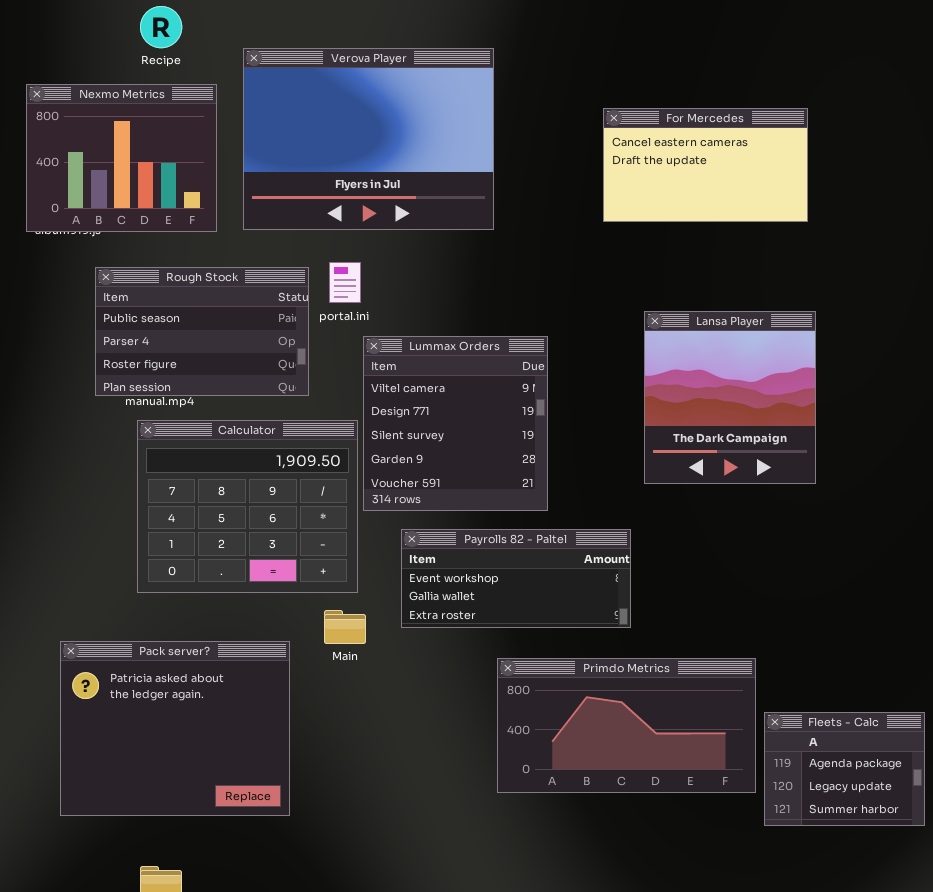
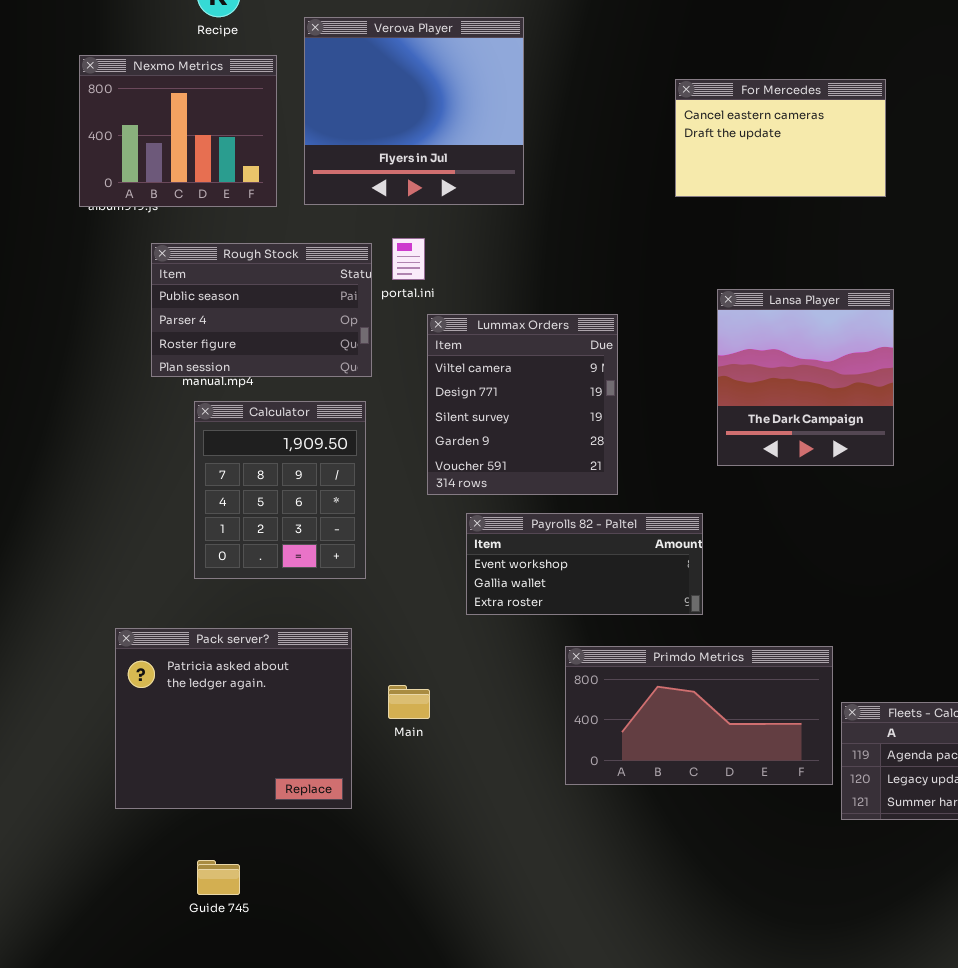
Verova Player: [243,48,494,230] -> [304,17,524,205], resized
Calculator: [137,420,358,593] -> [194,401,366,579], resized
Main: [324,610,366,644] -> [388,685,430,719], moved

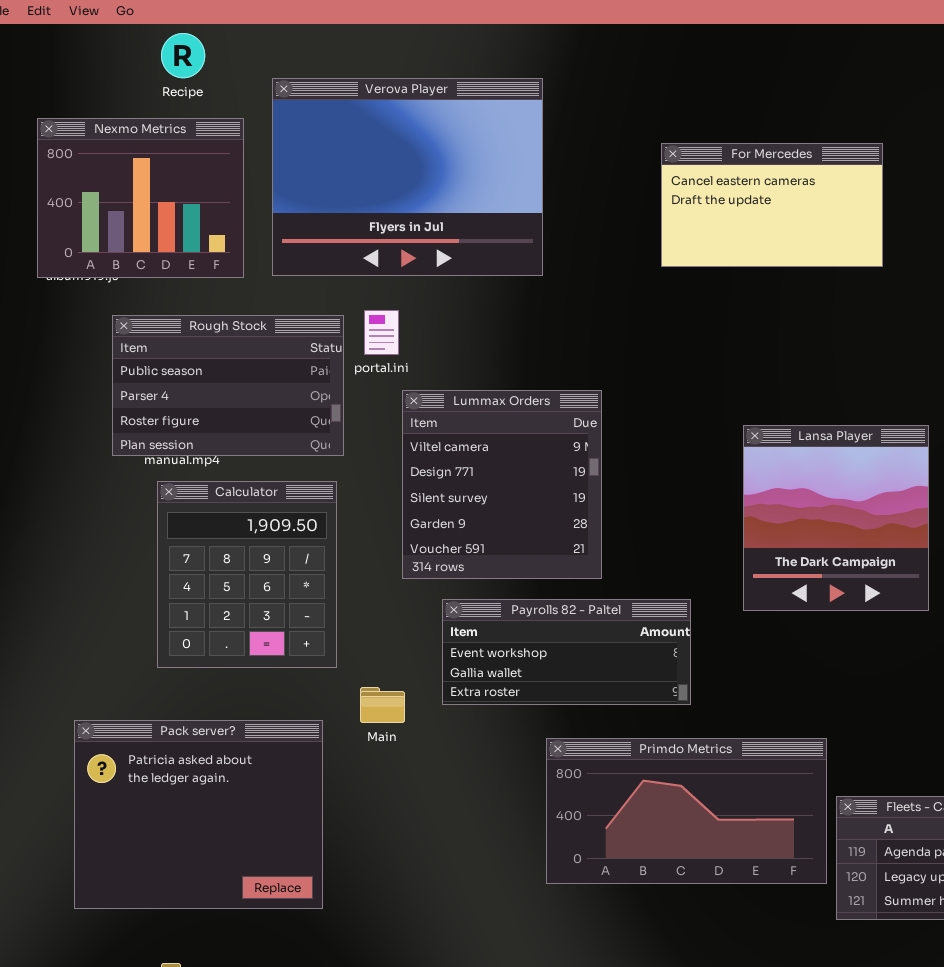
Verova Player: [304,17,524,205] -> [272,78,543,276], resized
Lansa Player: [717,289,894,466] -> [743,425,929,611], moved
Main: [388,685,430,719] -> [360,687,405,723], moved

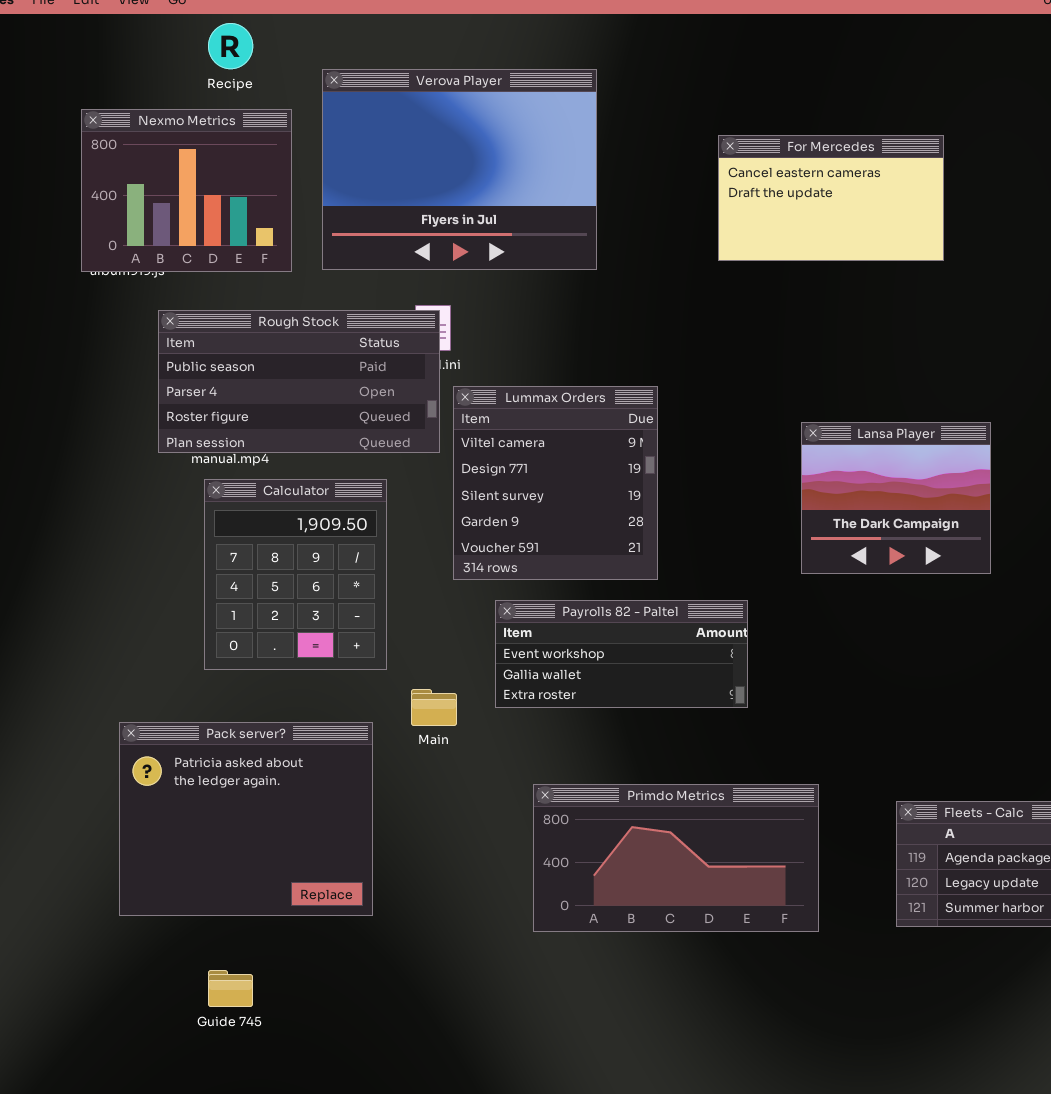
Rough Stock: [112,315,344,456] -> [158,310,440,453], resized
Lansa Player: [743,425,929,611] -> [801,422,991,574], resized
Primdo Metrics: [546,738,827,884] -> [533,784,819,932], moved

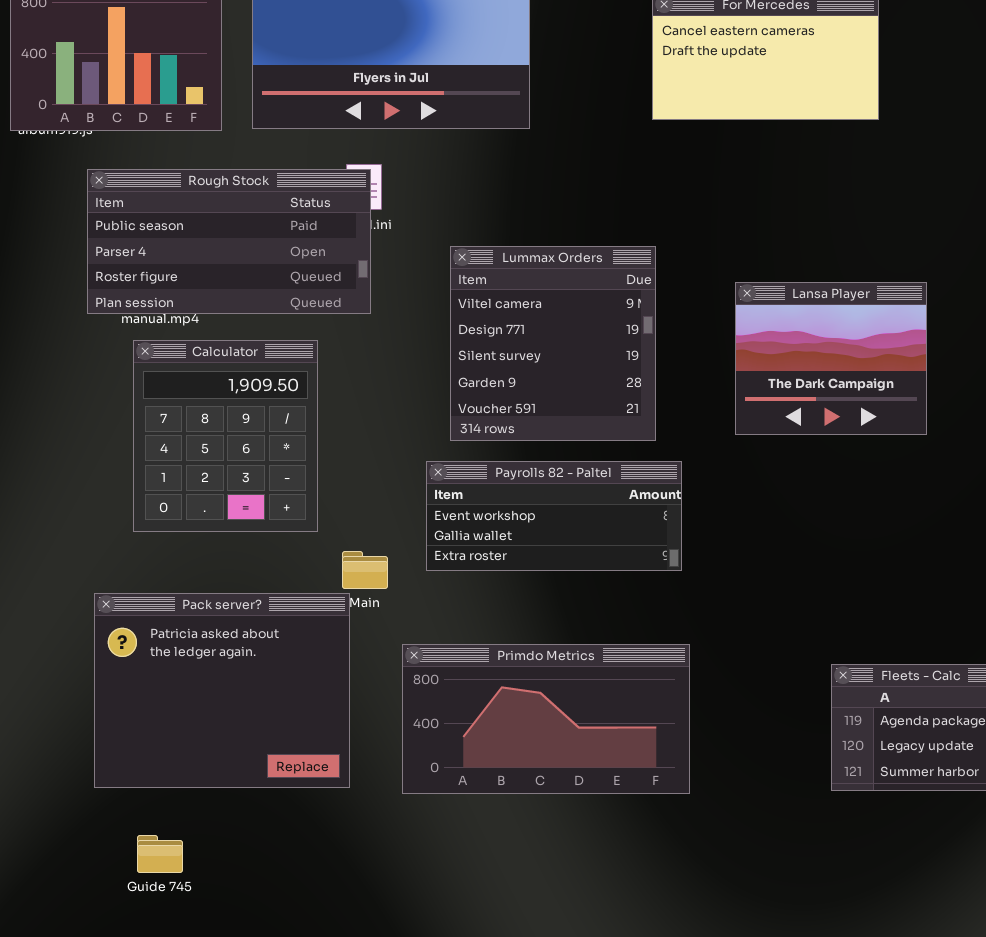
Lummax Orders: [453,386,658,580] -> [450,246,656,441], moved
Pack server?: [119,722,373,916] -> [94,593,350,788], moved
Primdo Metrics: [533,784,819,932] -> [402,644,690,794], moved

